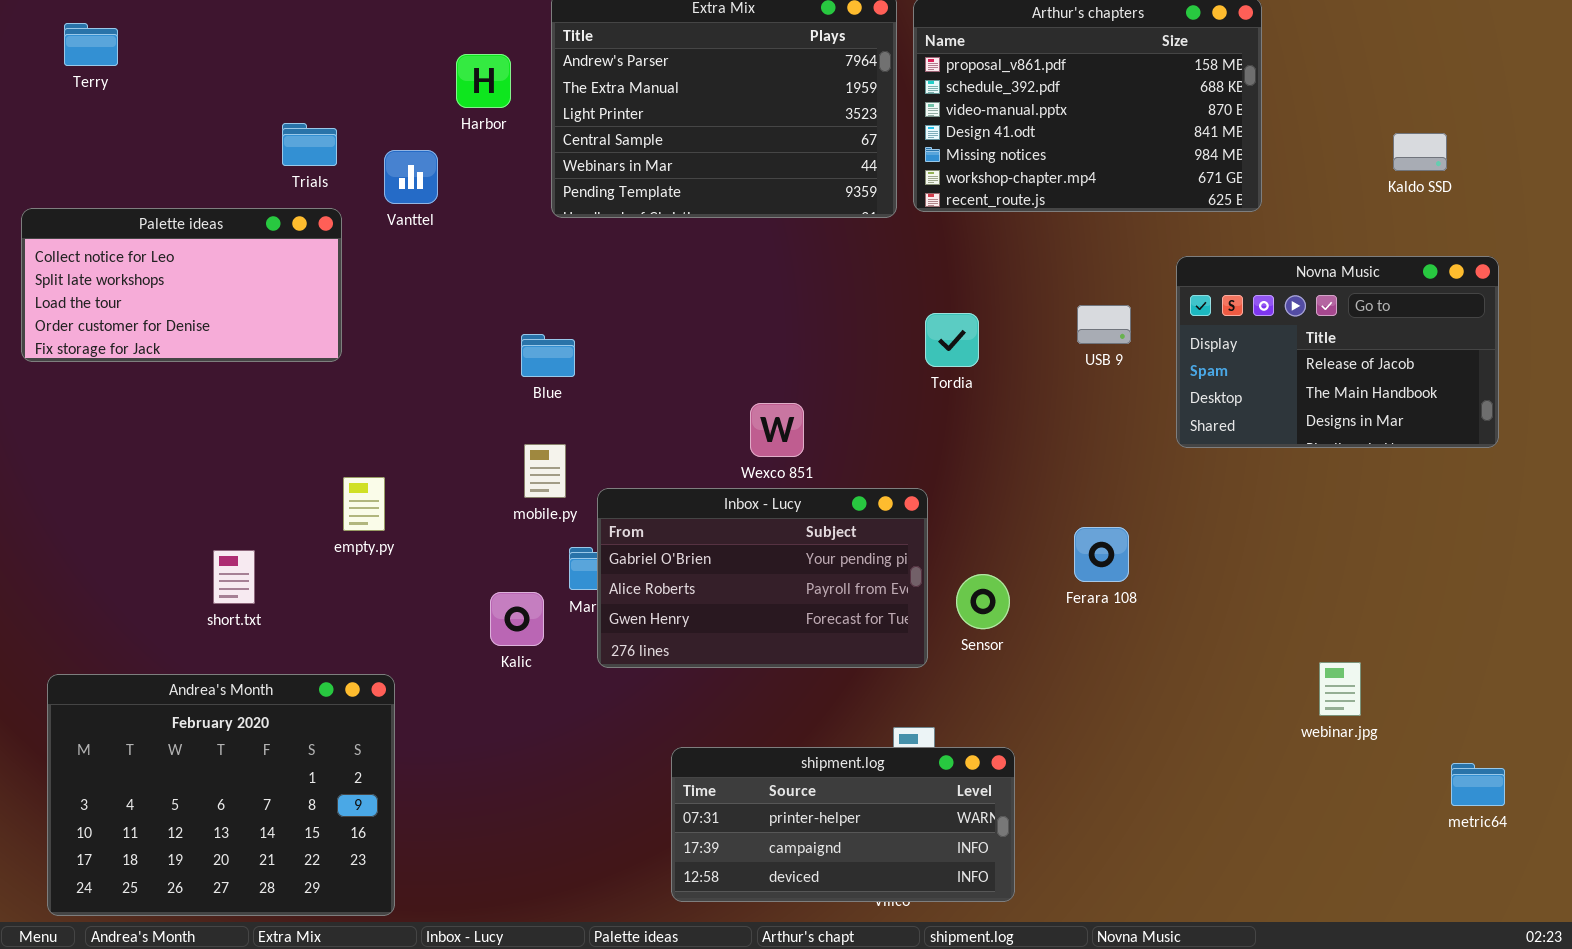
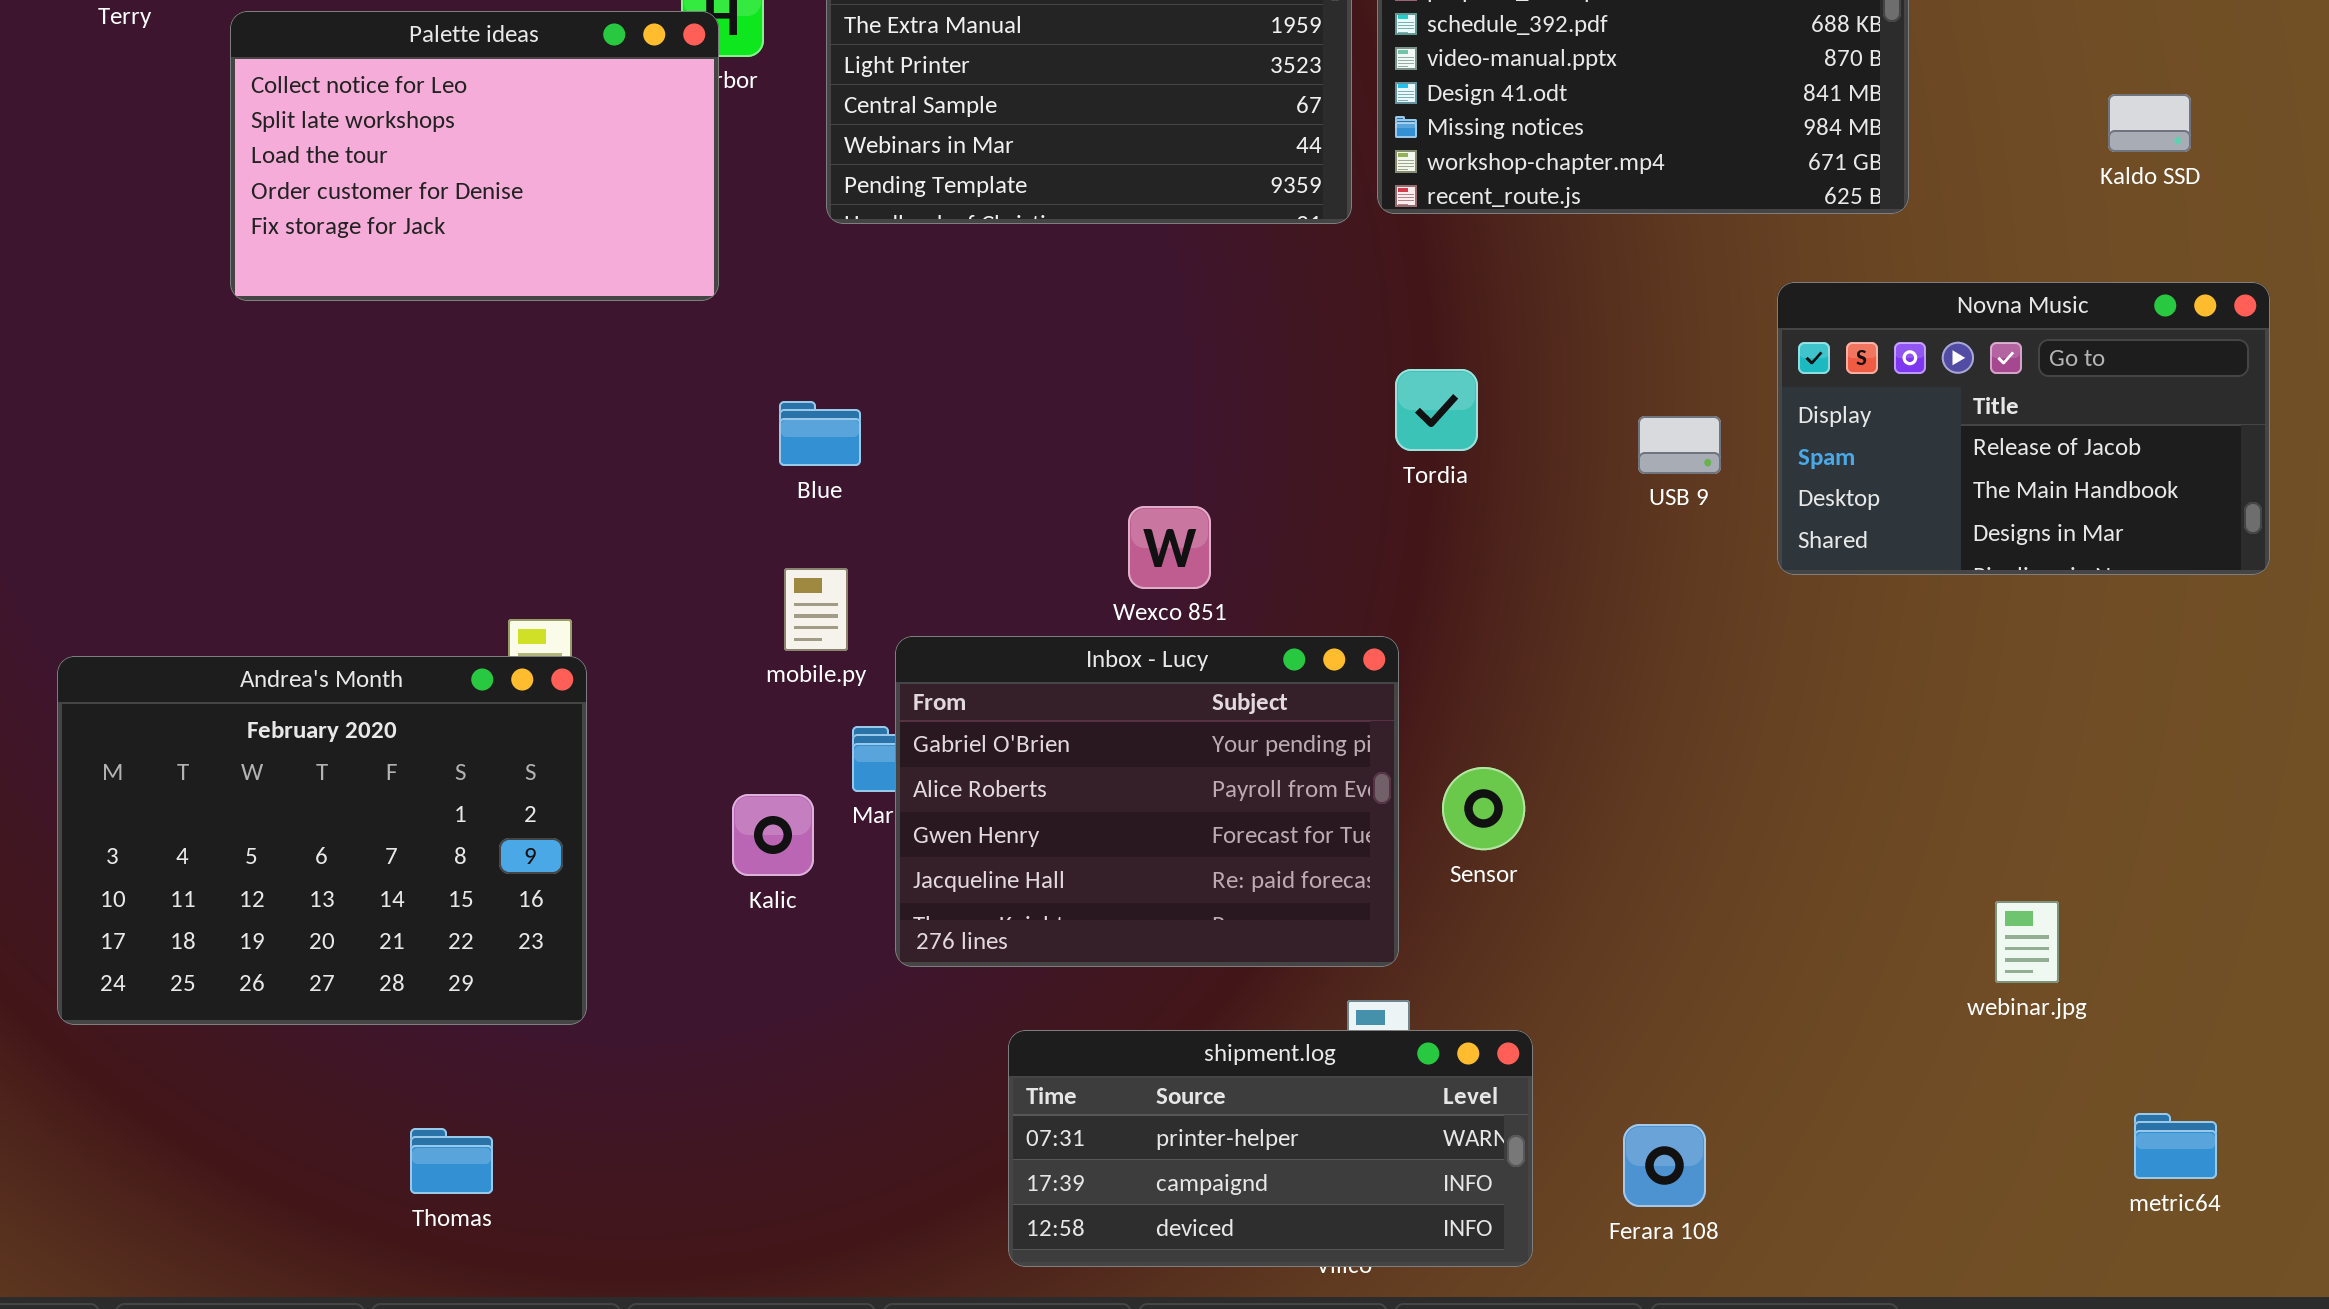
Palette ideas: [21,208,342,362] -> [230,11,719,301], moved, resized
USB 9: [1077,305,1131,344] -> [1638,416,1721,474], moved
Inbox - Lucy: [597,488,928,668] -> [895,636,1399,967], resized
Ferara 108: [1074,527,1129,582] -> [1623,1124,1706,1207], moved
Andrea's Month: [47,674,395,916] -> [57,656,587,1025], moved
metric64: [1451,763,1505,806] -> [2134,1113,2217,1179], moved

